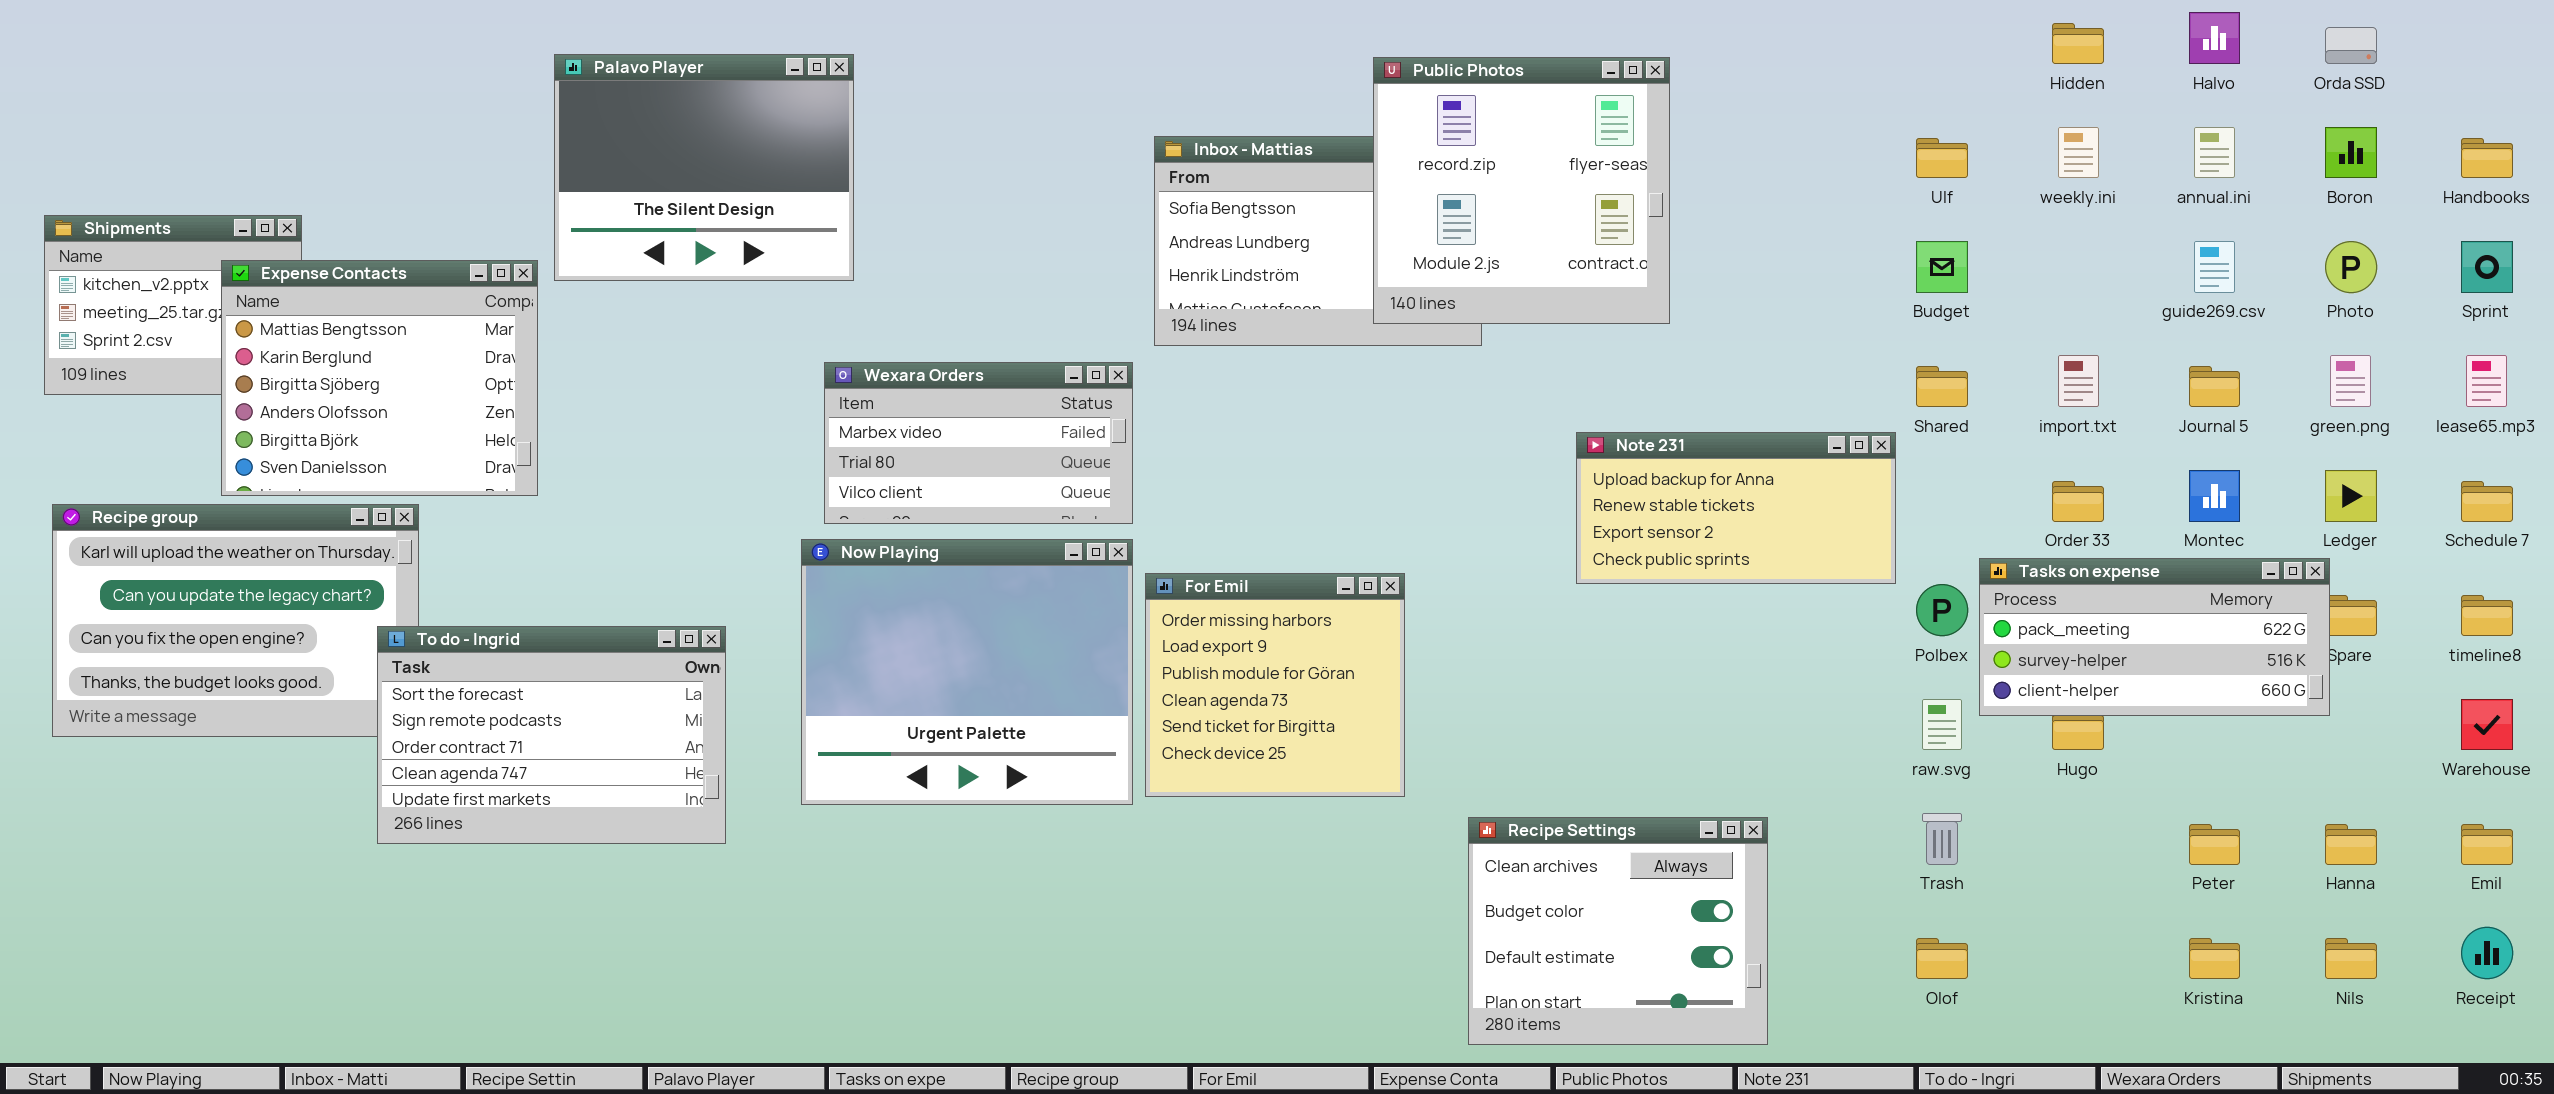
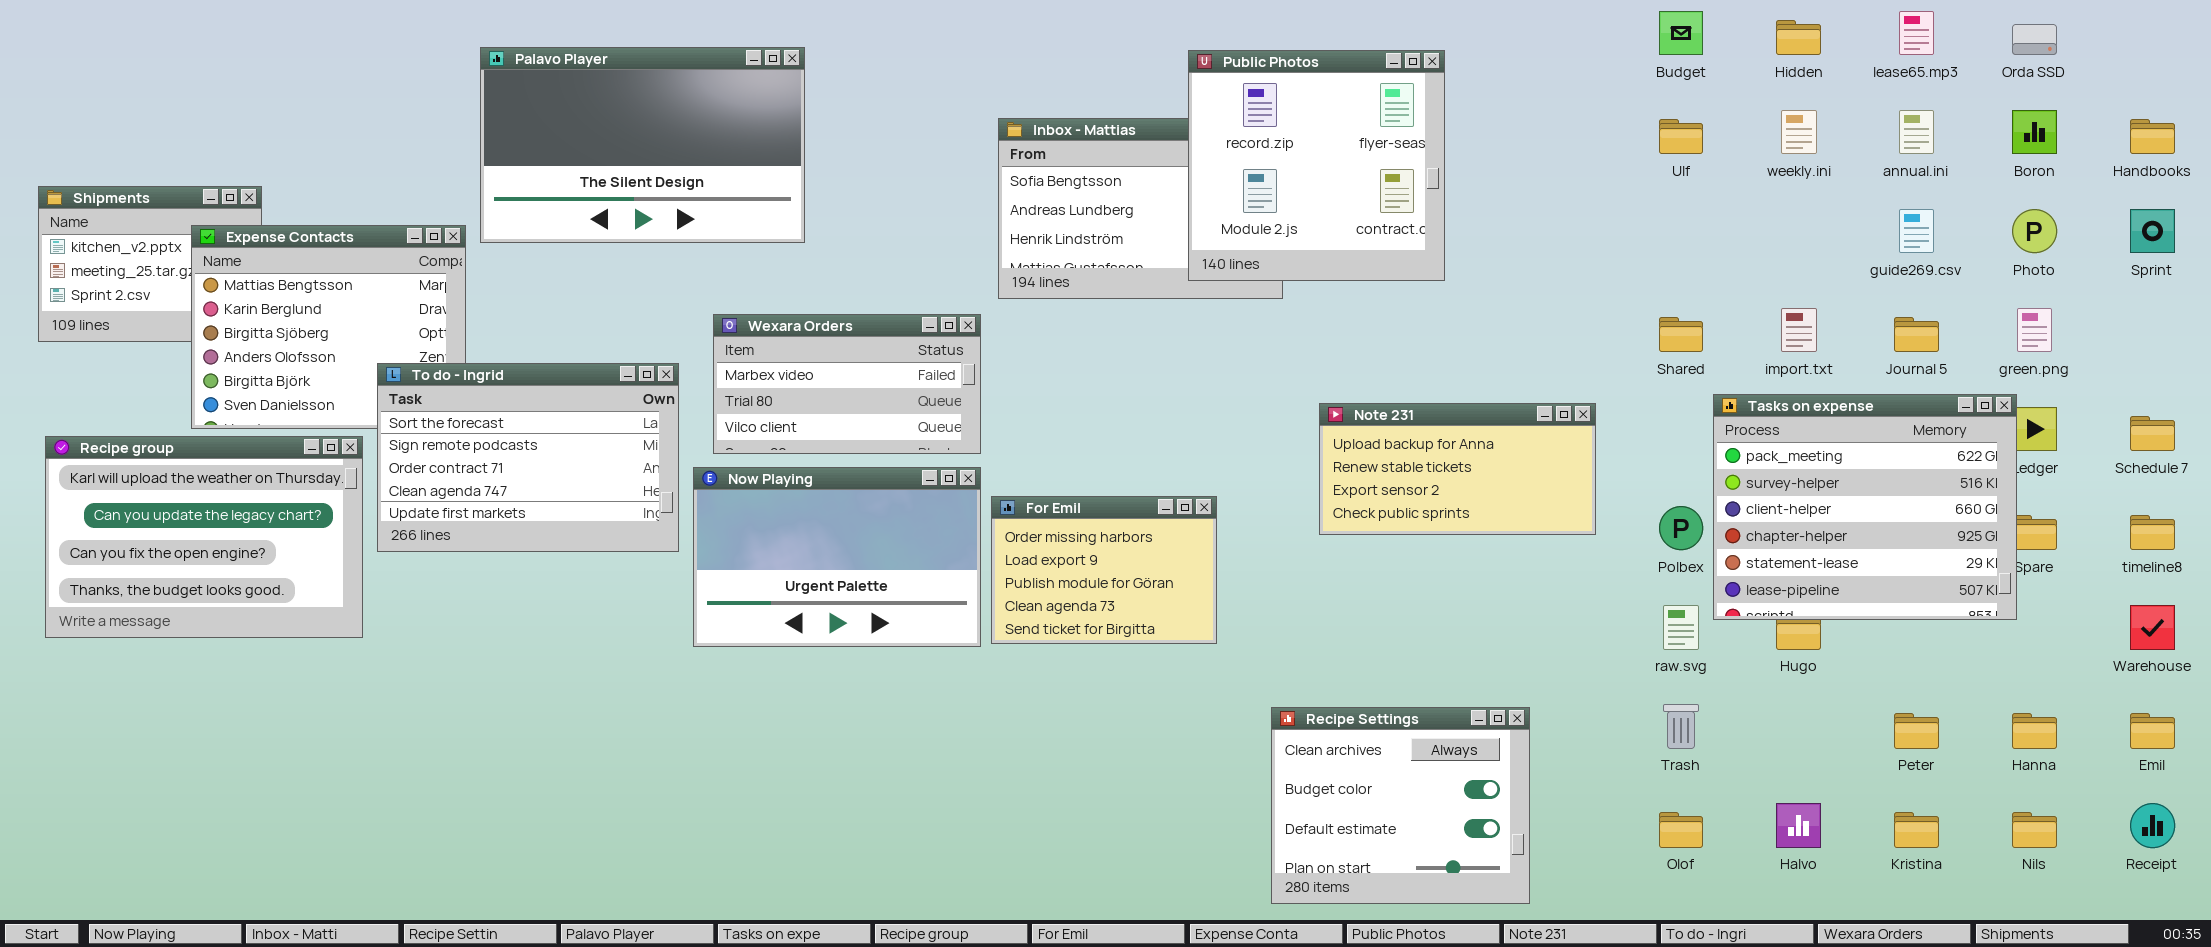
Halvo: [2189,12,2240,64] -> [1776,803,1821,848], moved
Palavo Player: [554,54,854,281] -> [480,47,805,243], resized
Budget: [1916,241,1968,293] -> [1659,11,1703,55], moved
lease65.mp3: [2466,355,2507,407] -> [1899,11,1934,55], moved
Note 231: [1576,432,1896,584] -> [1319,403,1596,535], moved
Now Playing: [801,539,1133,805] -> [693,467,981,647], resized
Tasks on expense: [1979,558,2330,716] -> [1713,394,2017,620], resized
For Emil: [1145,573,1405,797] -> [991,496,1217,644], resized
To do - Ingrid: [377,626,726,844] -> [377,363,679,552], moved

